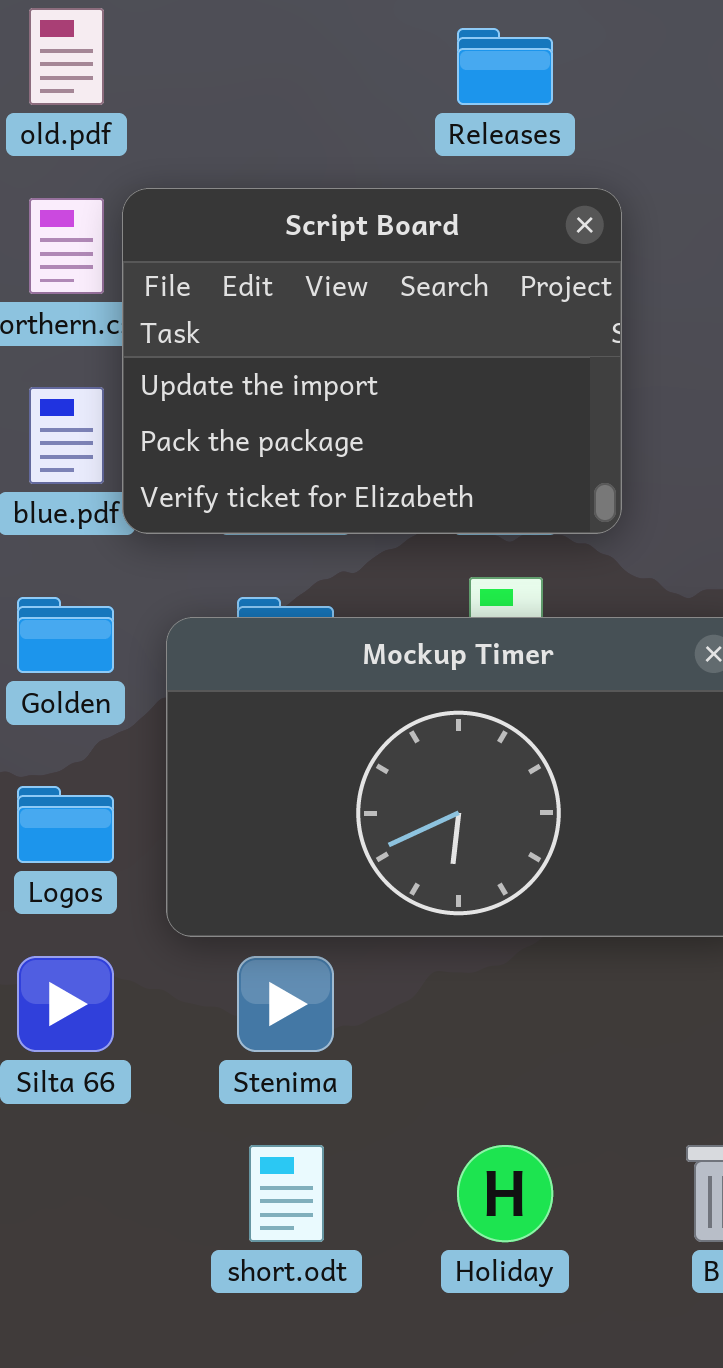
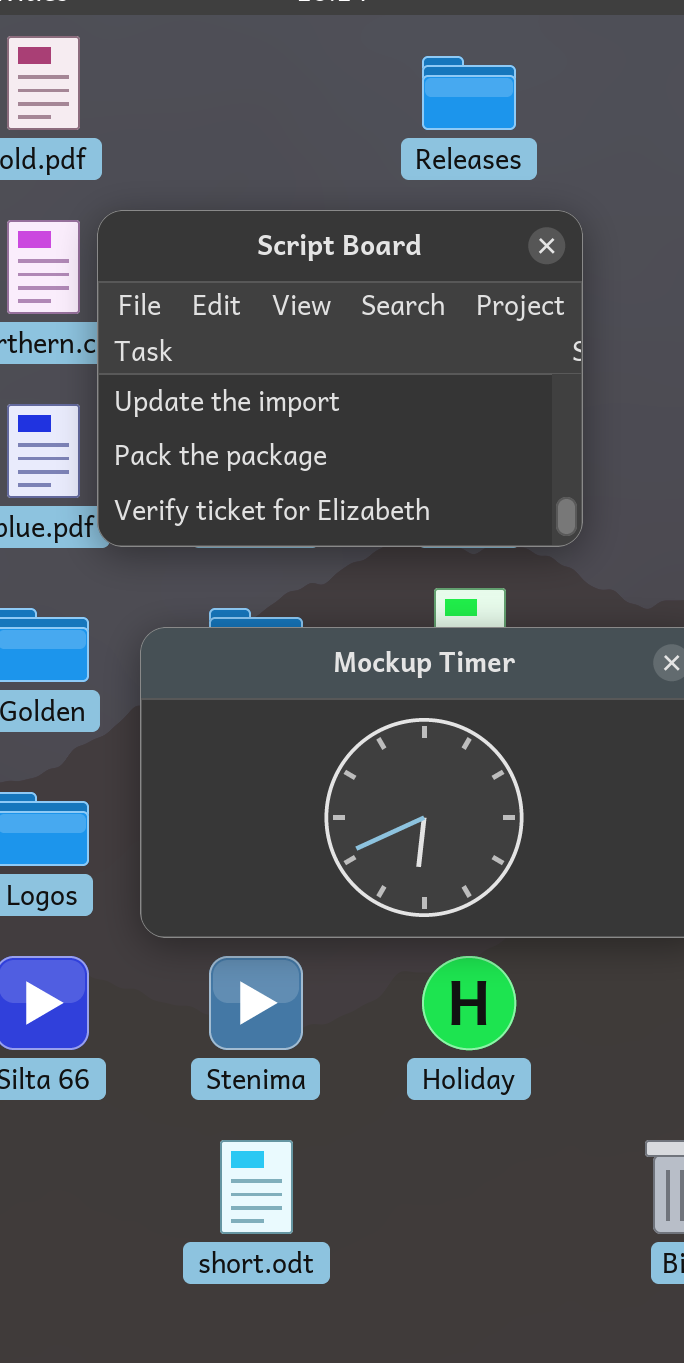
Holiday: [457,1145,553,1242] -> [422,956,516,1050], moved

